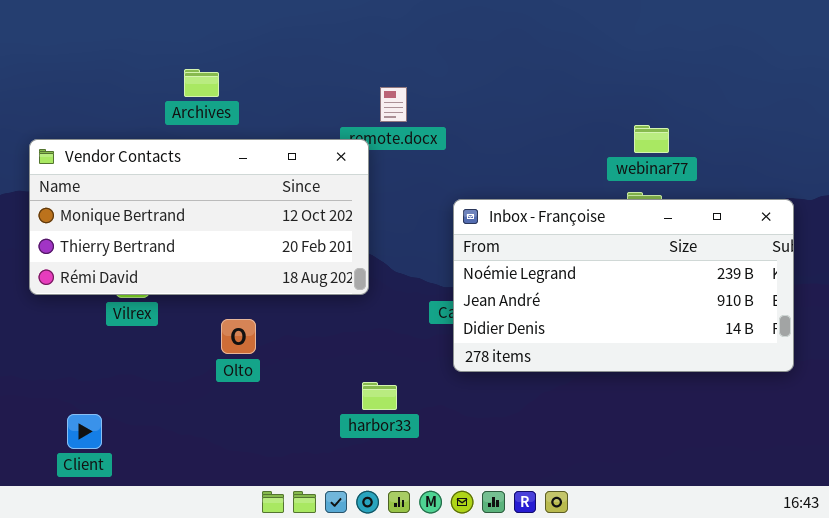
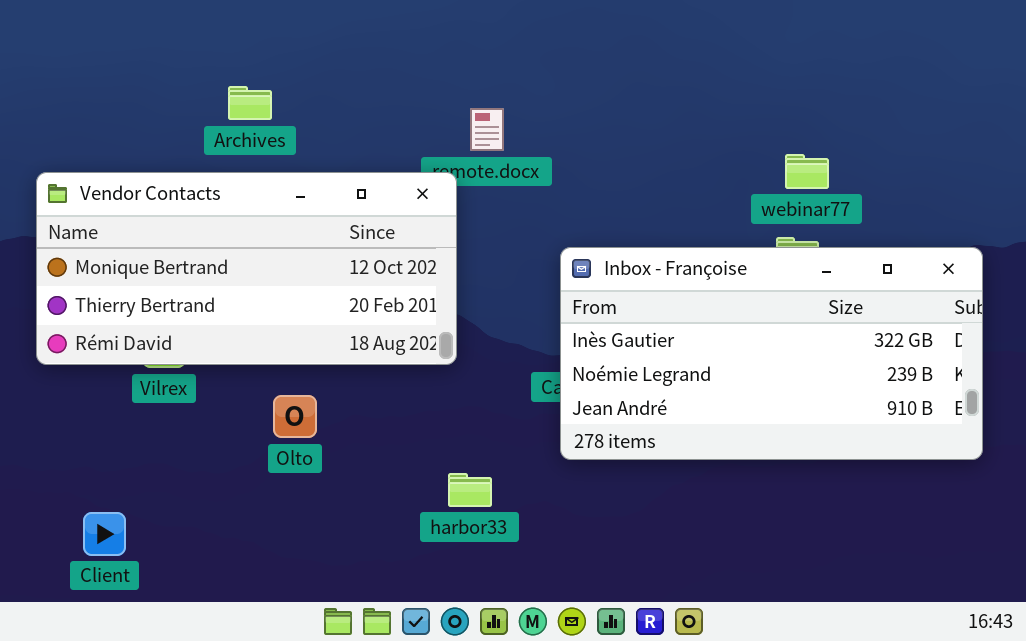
Inbox - Françoise: [453,199,794,372] -> [560,247,983,460], scrolled up 1 row

